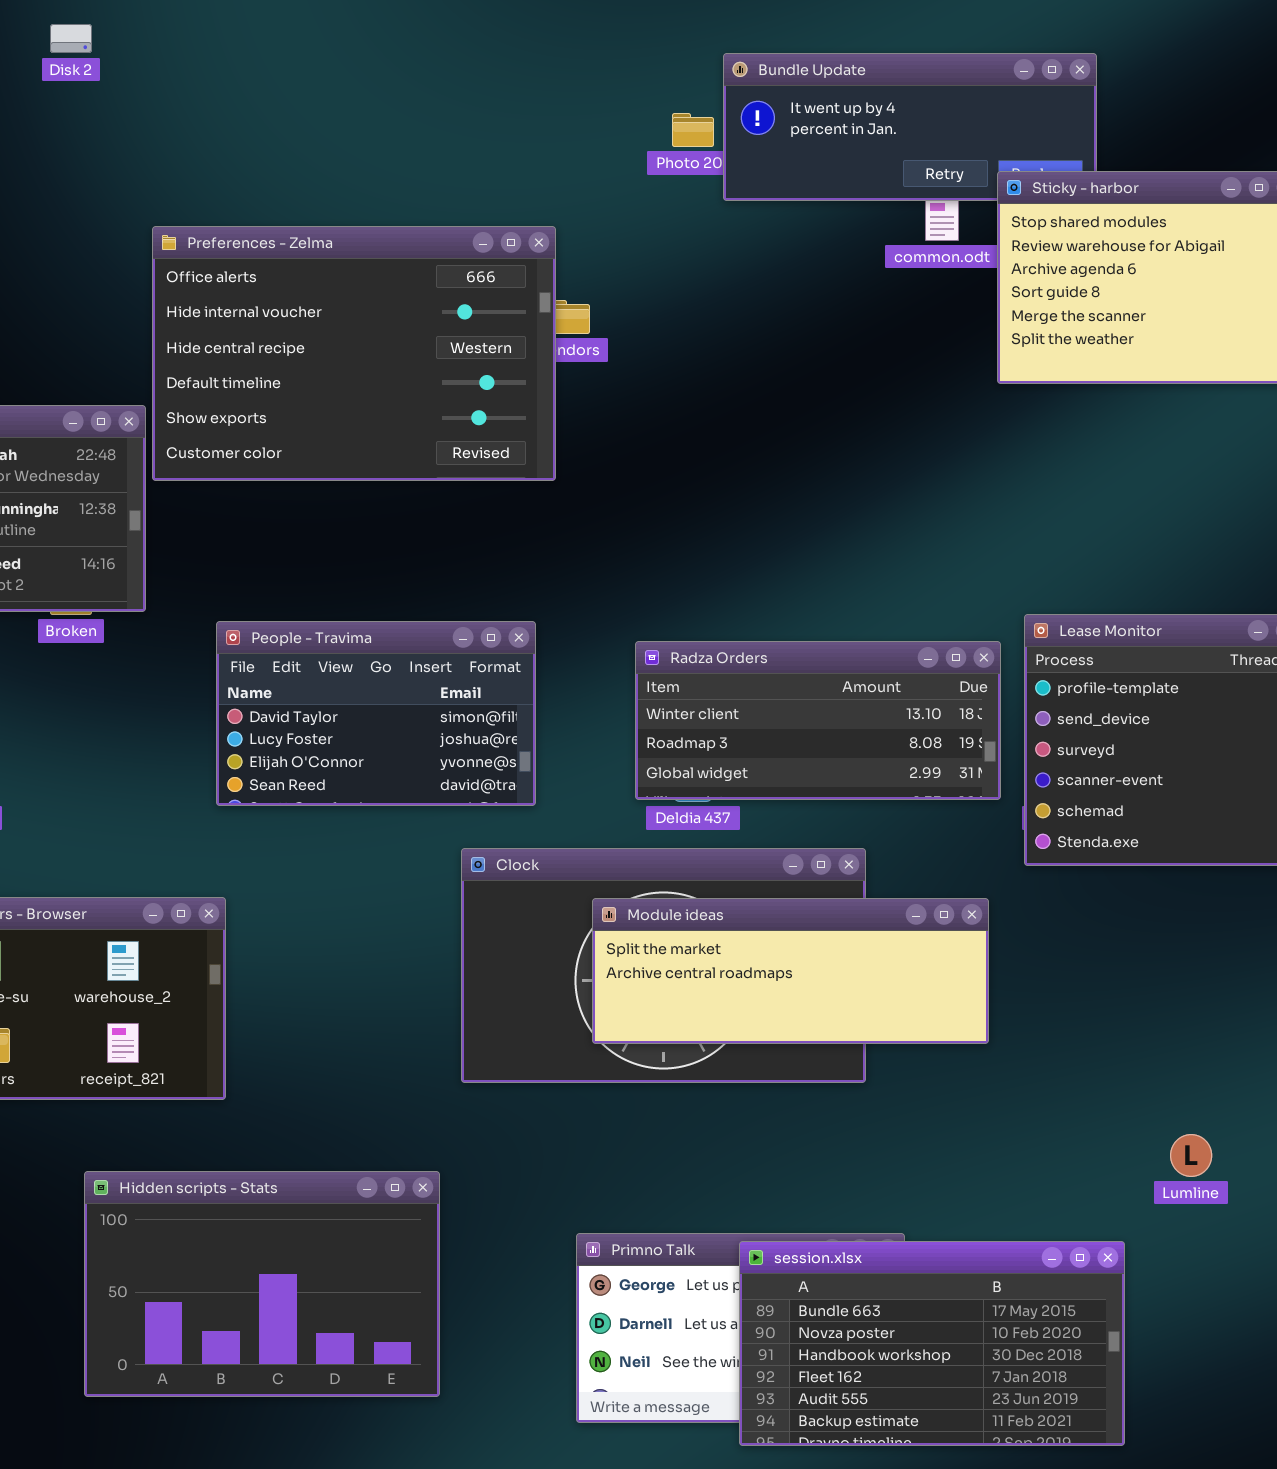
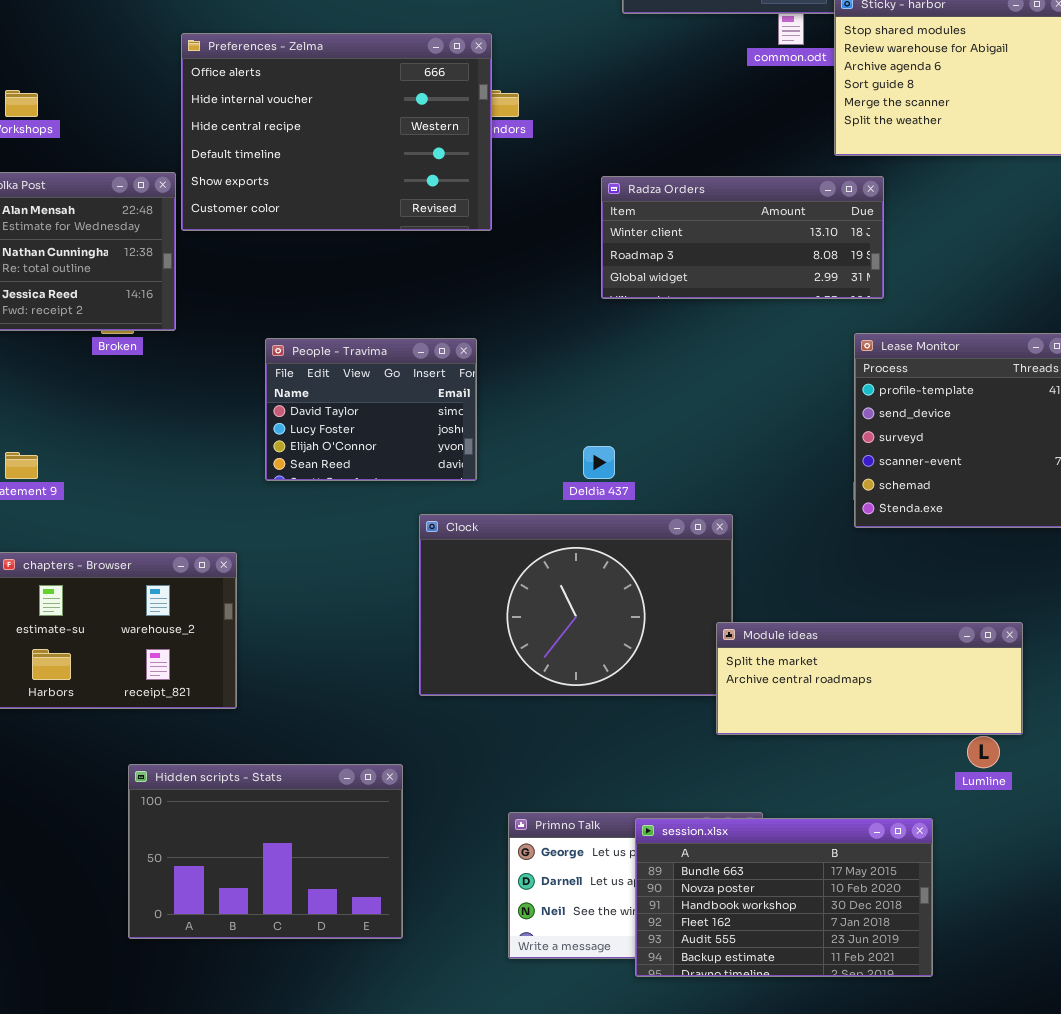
People - Travima: [216,621,536,806] -> [265,338,477,481], resized
Radza Orders: [635,641,1001,800] -> [601,176,884,299], moved
Module ideas: [592,898,989,1044] -> [716,622,1023,735], moved

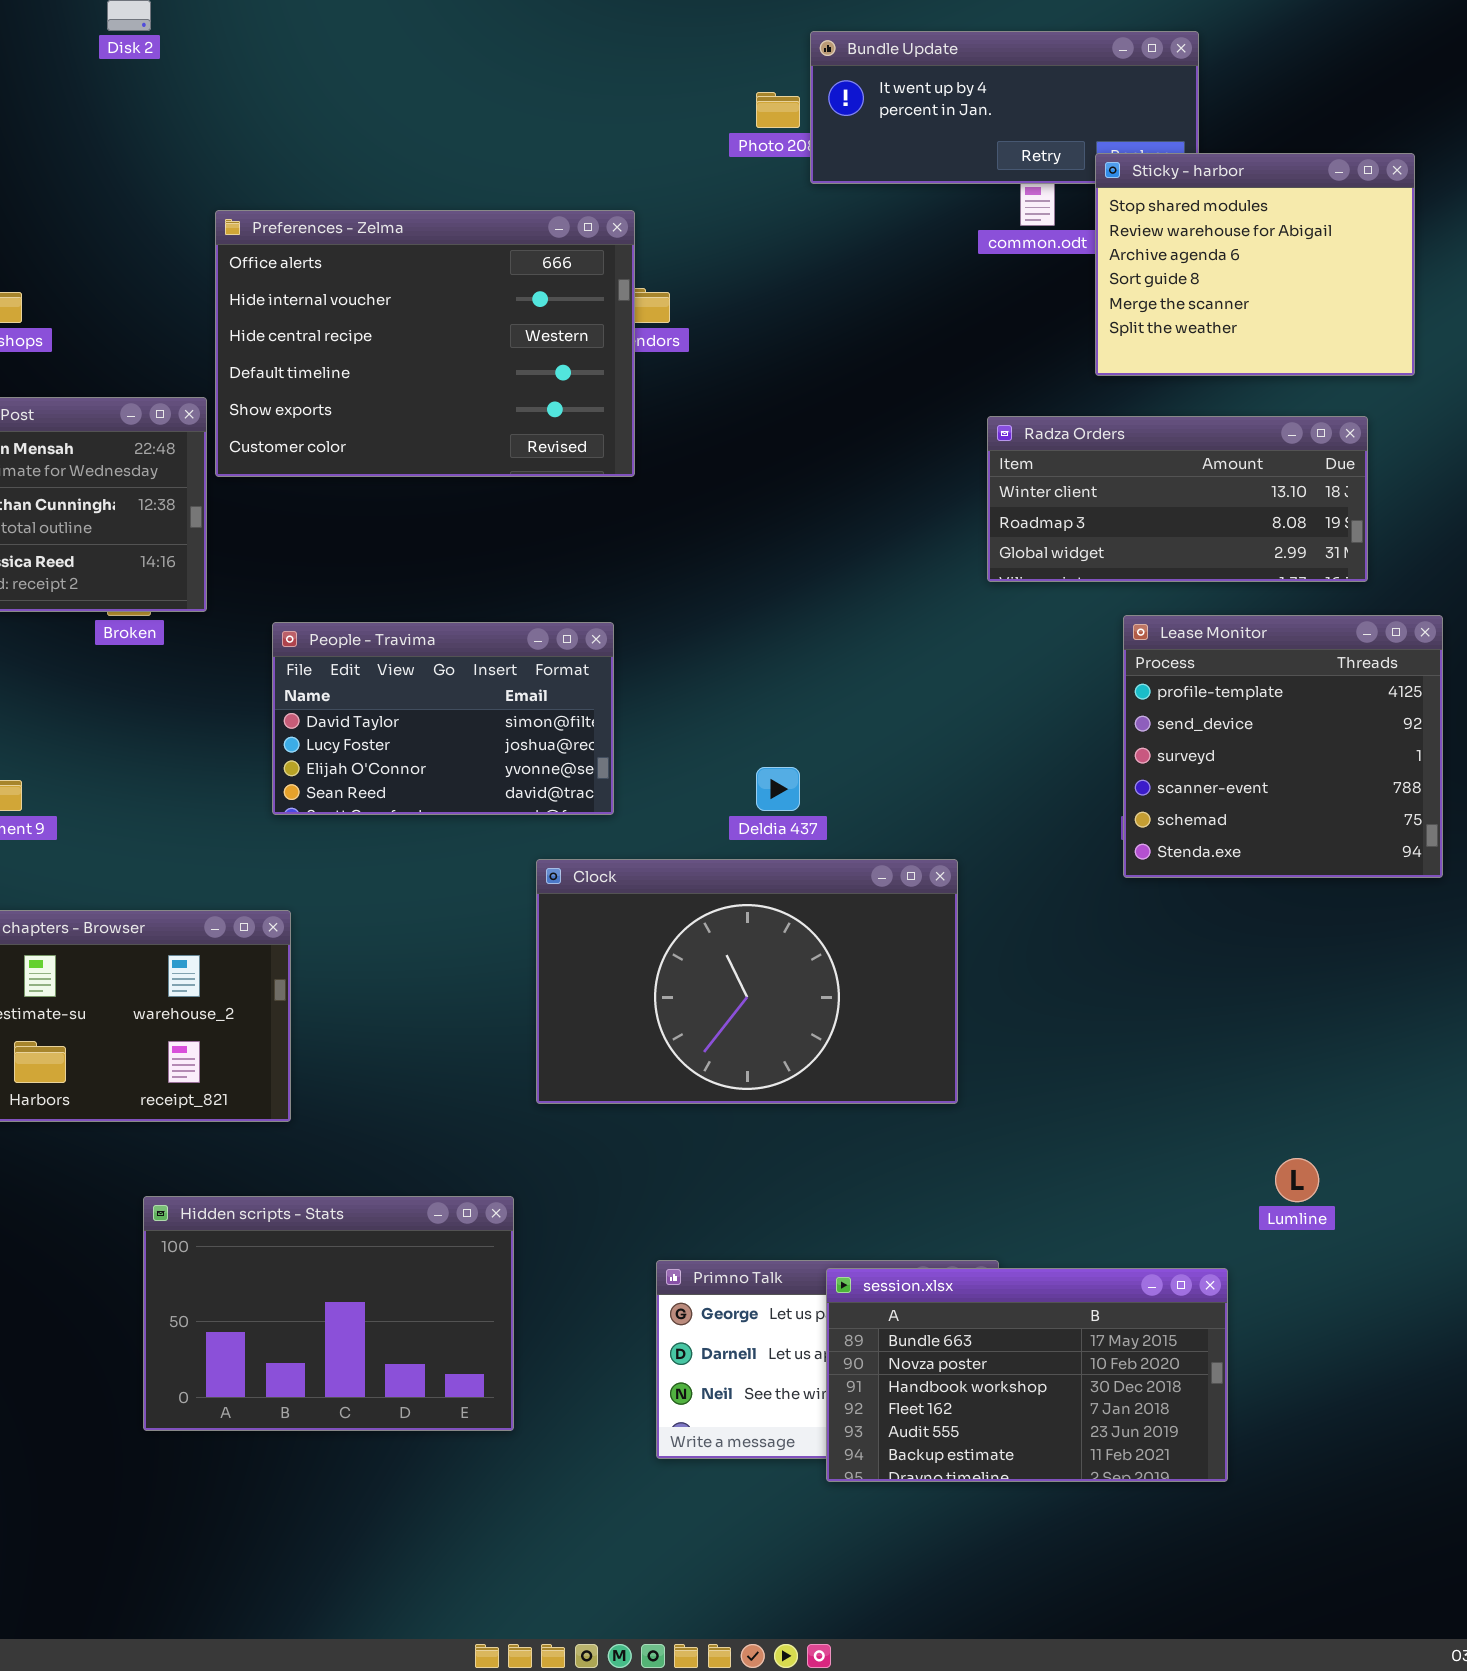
Radza Orders: [601,176,884,299] -> [987,416,1368,582], moved
People - Travima: [265,338,477,481] -> [272,622,614,815], resized
Module ideas: [716,622,1023,735] -> none, closed

